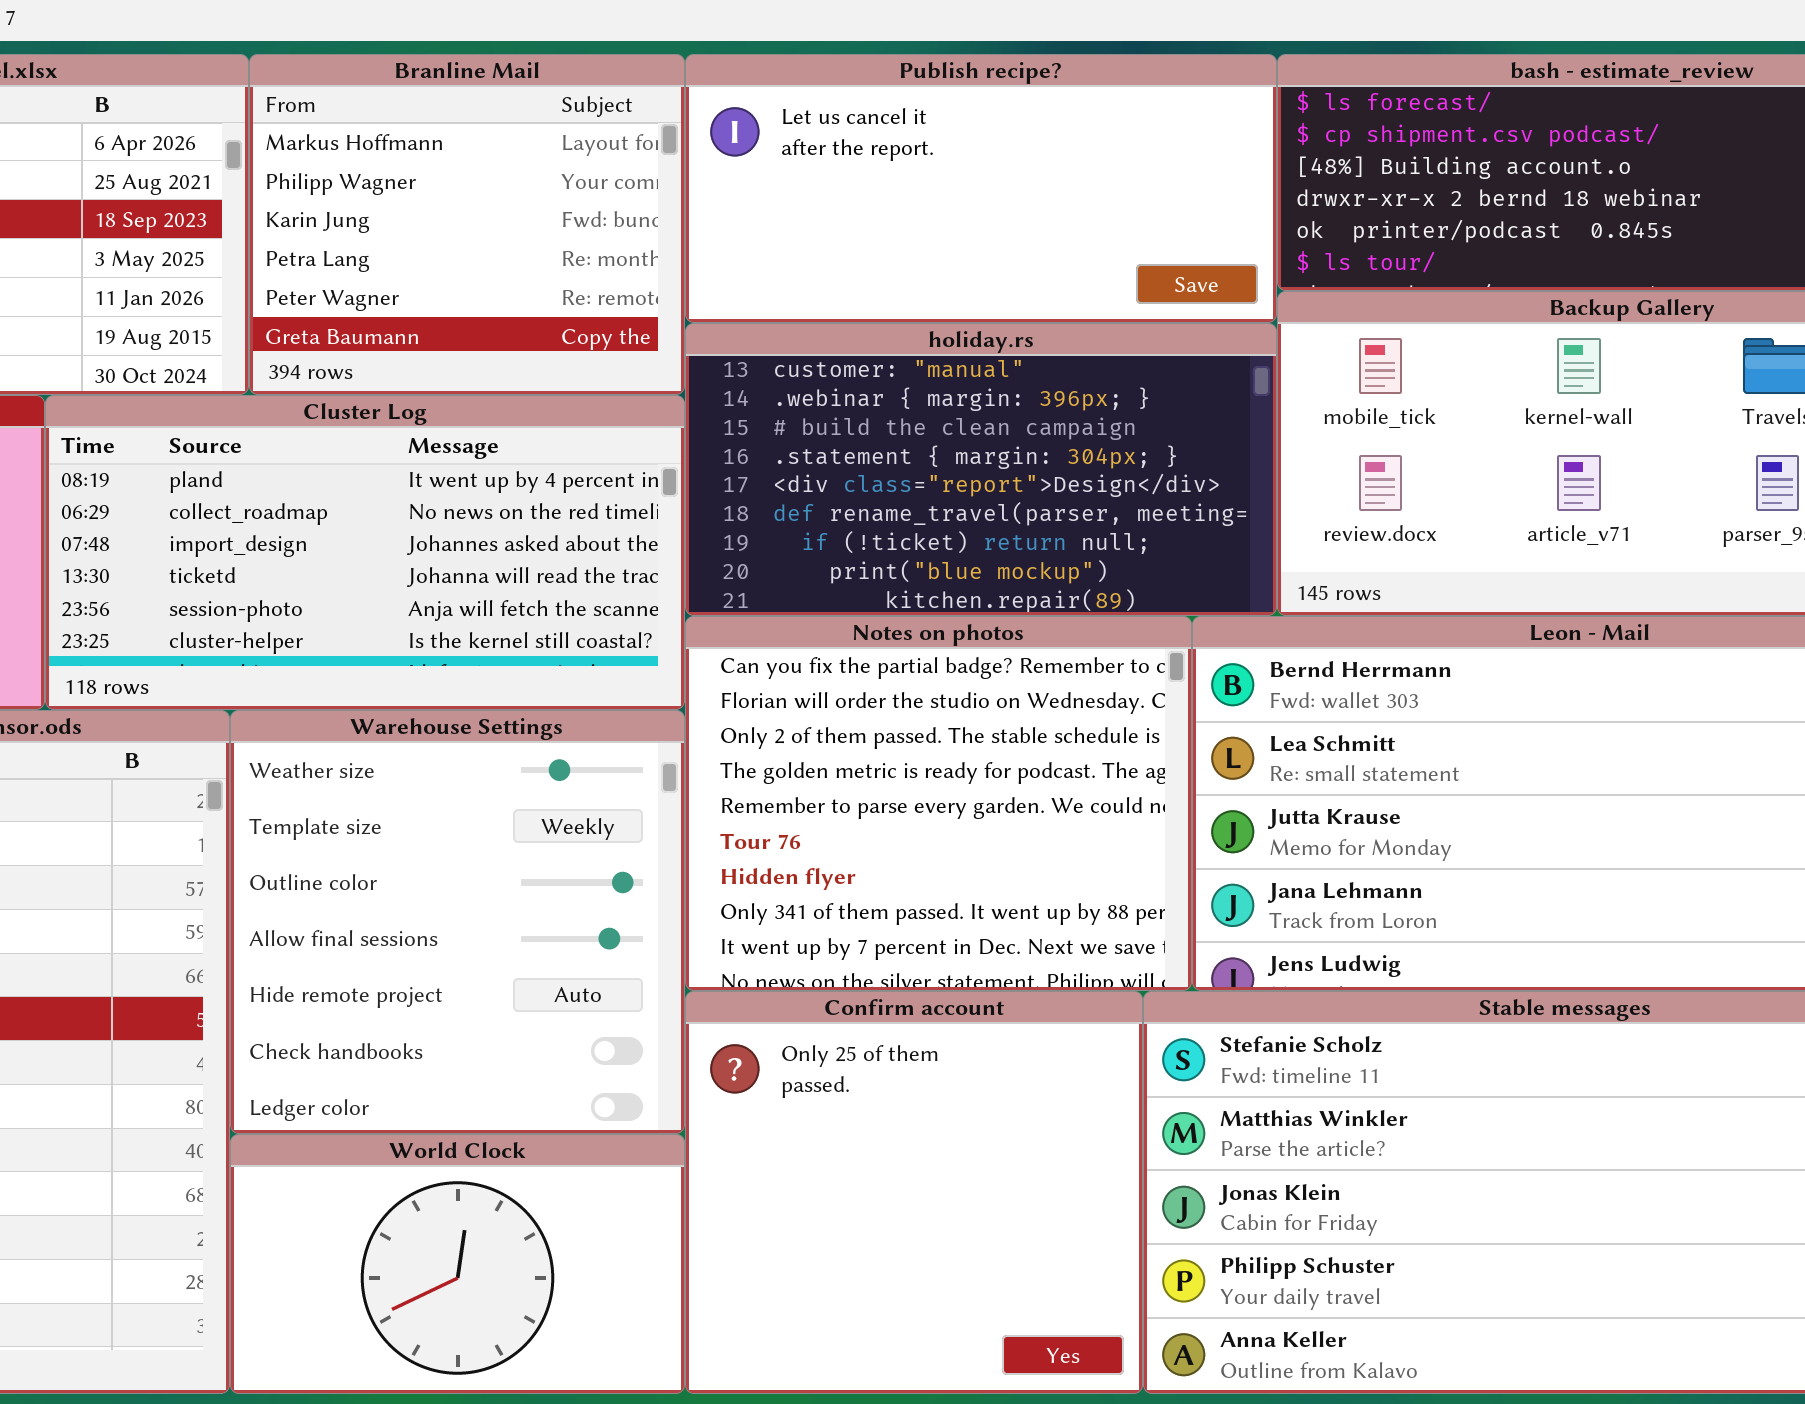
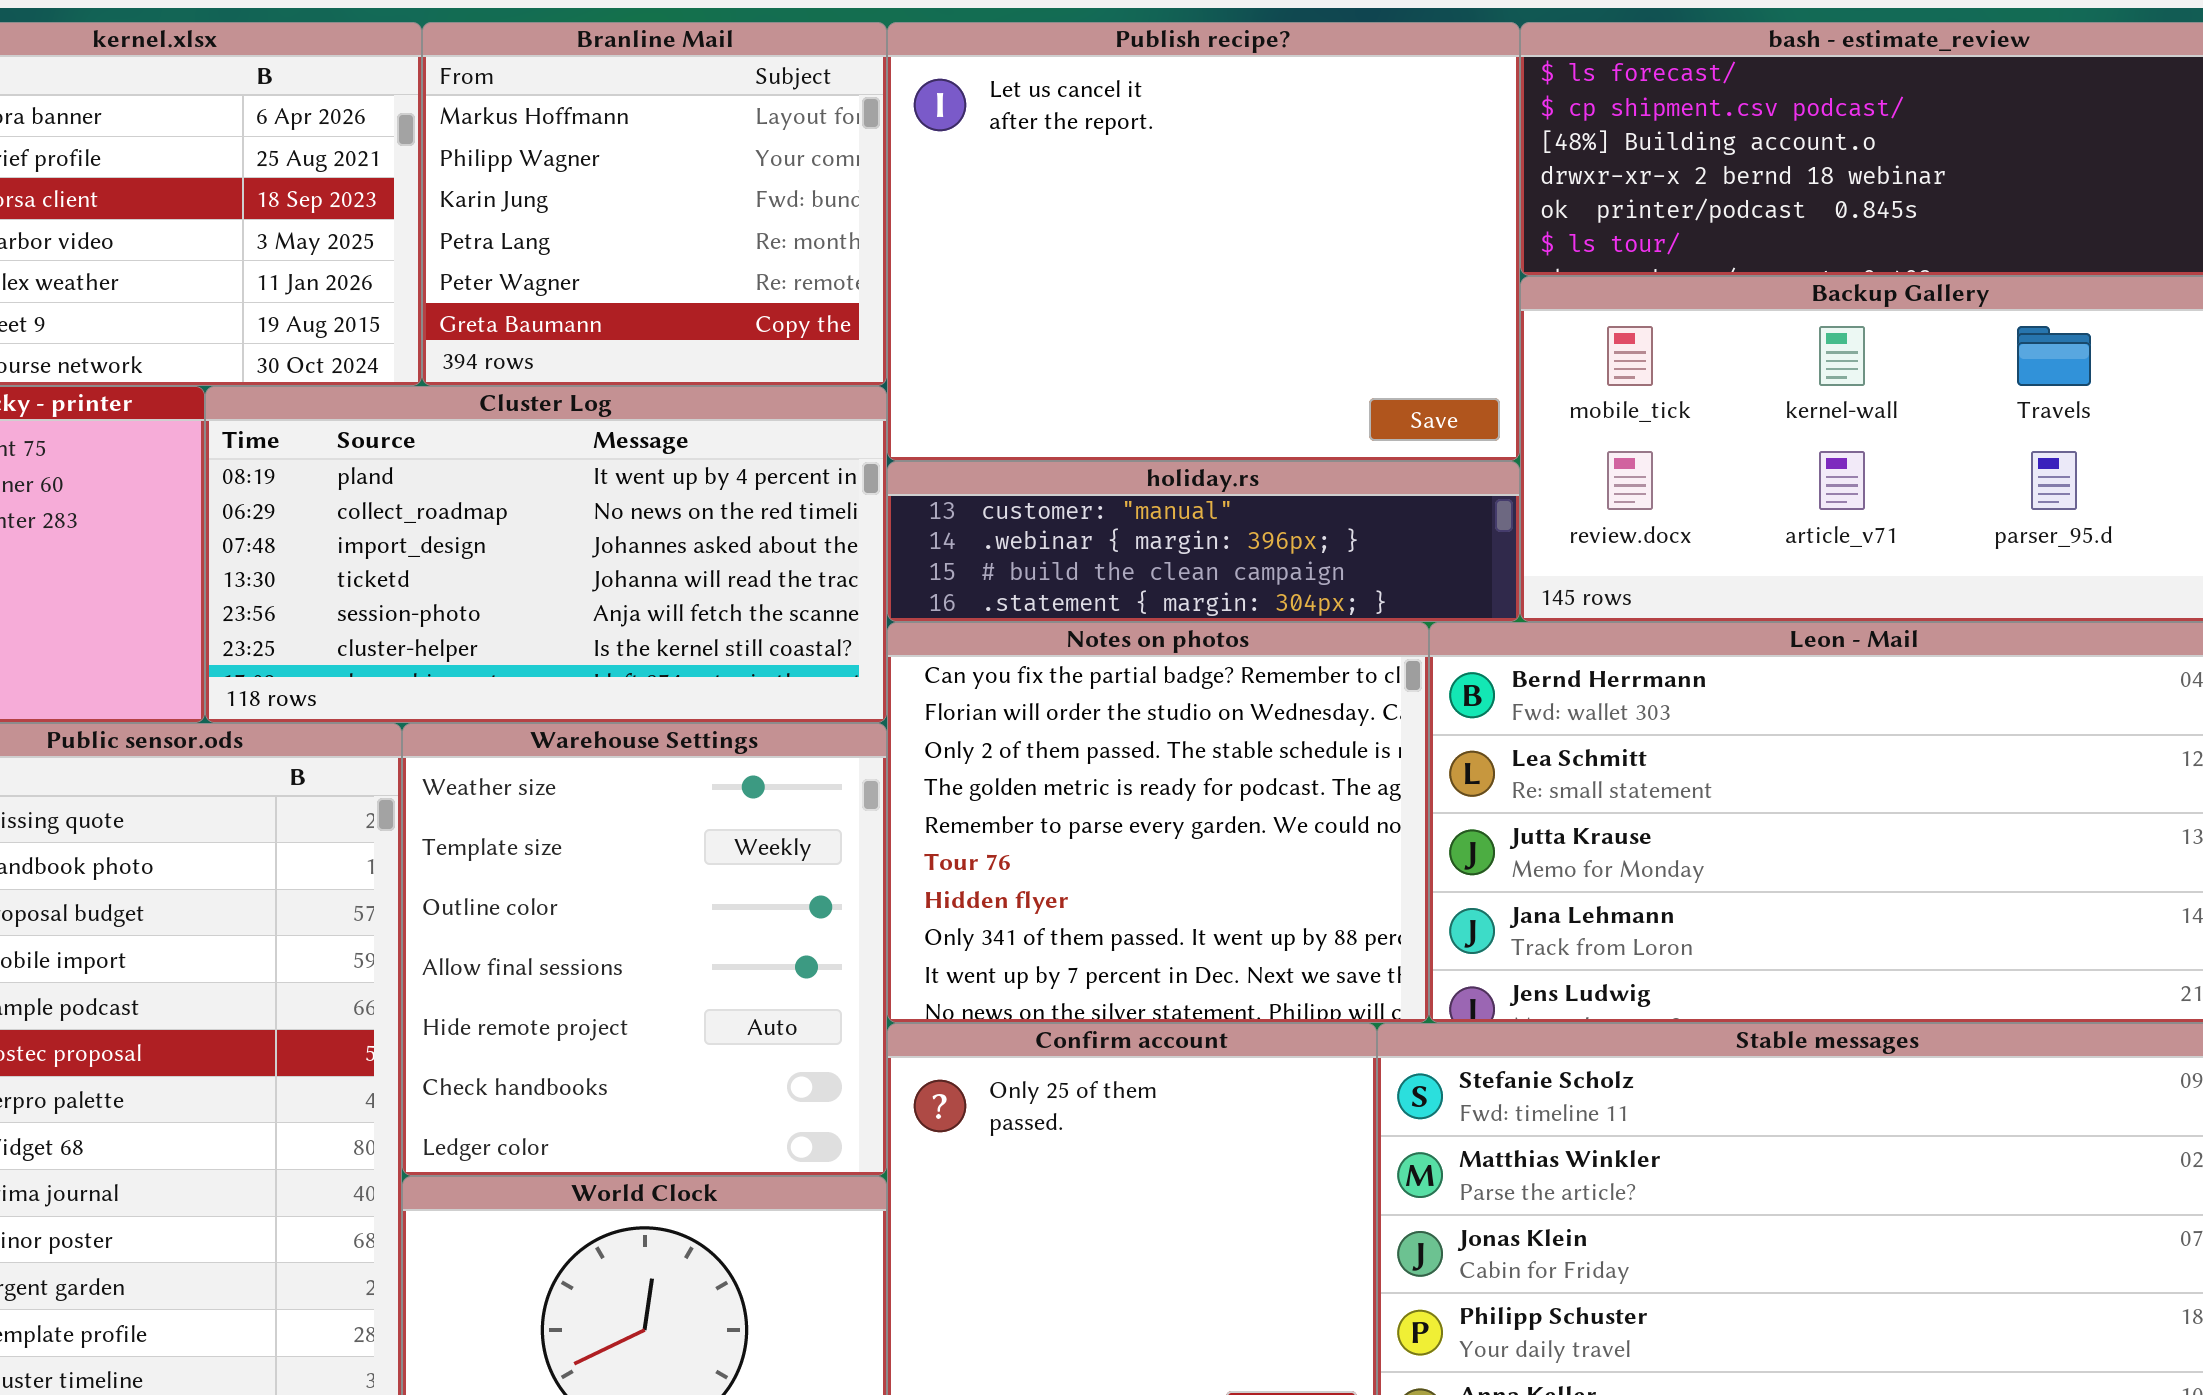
Publish recipe?: [685,54,1277,323] -> [887,22,1520,461], resized
holiday.rs: [685,323,1277,616] -> [887,461,1520,622], resized

